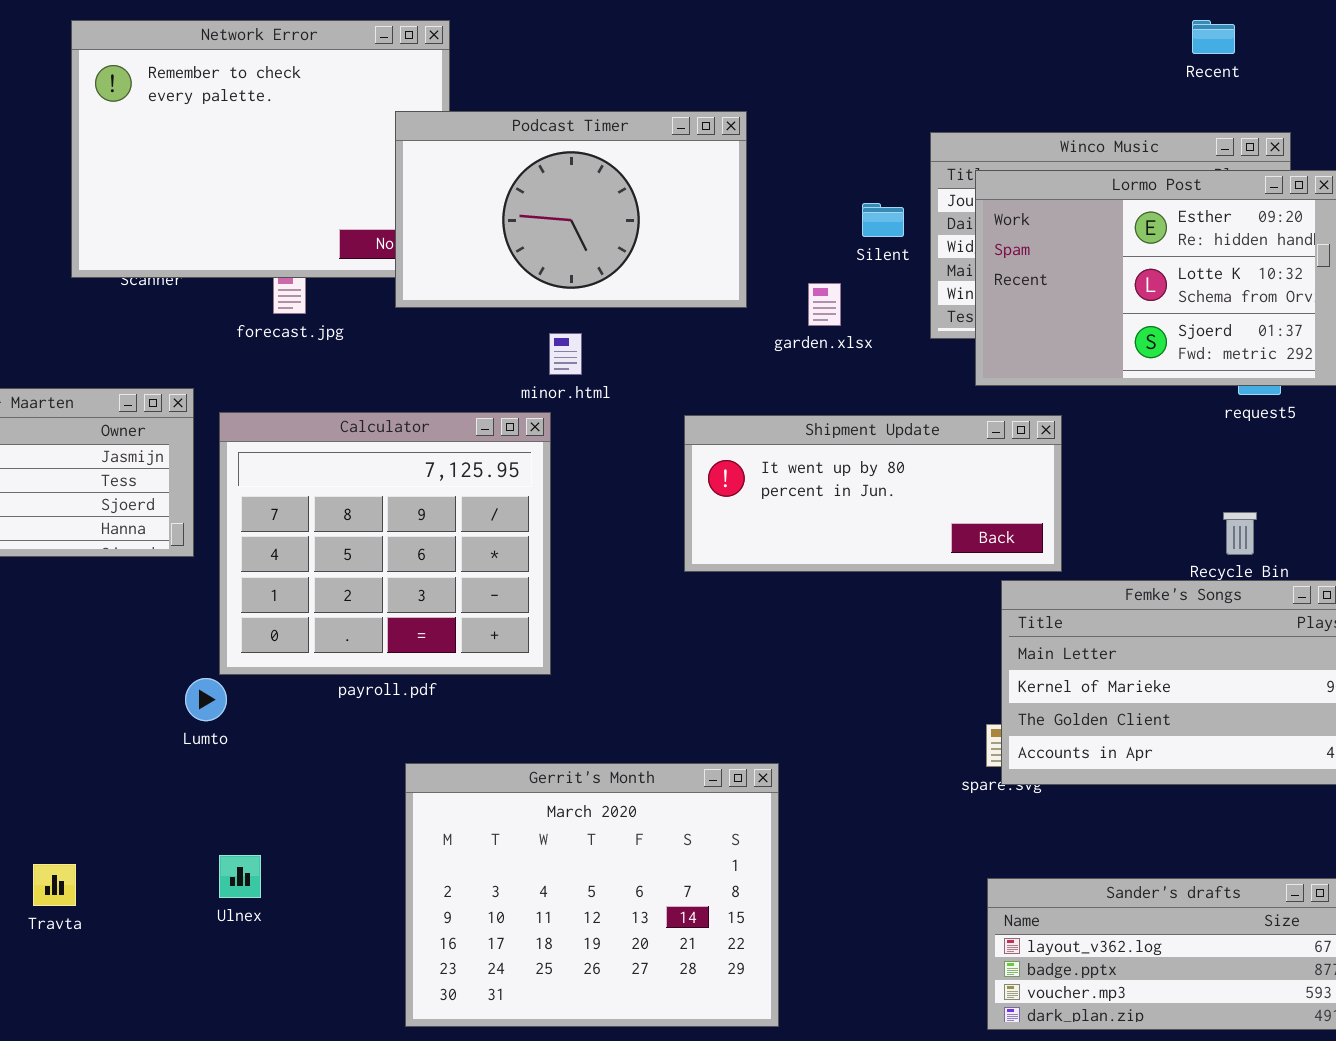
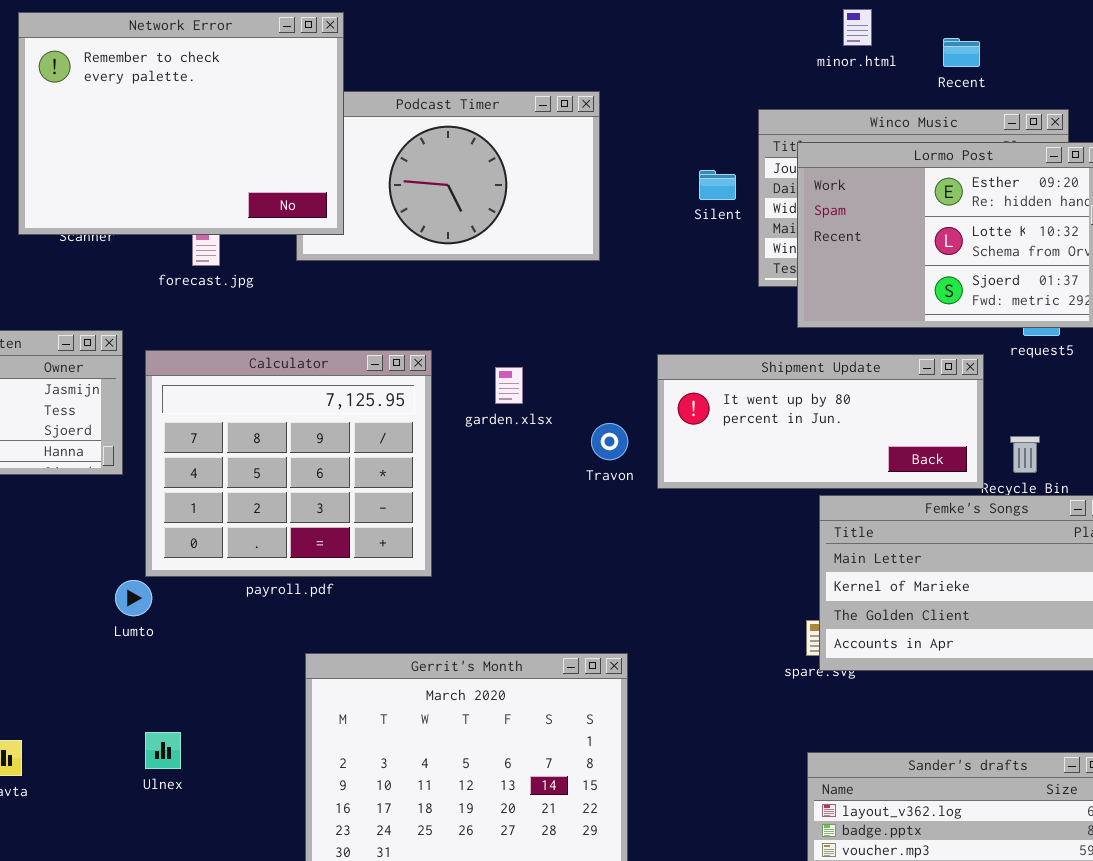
Network Error: [71,20,450,278] -> [18,12,344,235], raised
Recent: [1192,20,1235,54] -> [943,38,980,67], moved
garden.xlsx: [808,283,841,326] -> [495,367,523,404], moved
minor.html: [549,333,582,375] -> [843,9,872,46], moved
Shipment Update: [684,415,1062,572] -> [657,354,984,489], moved

